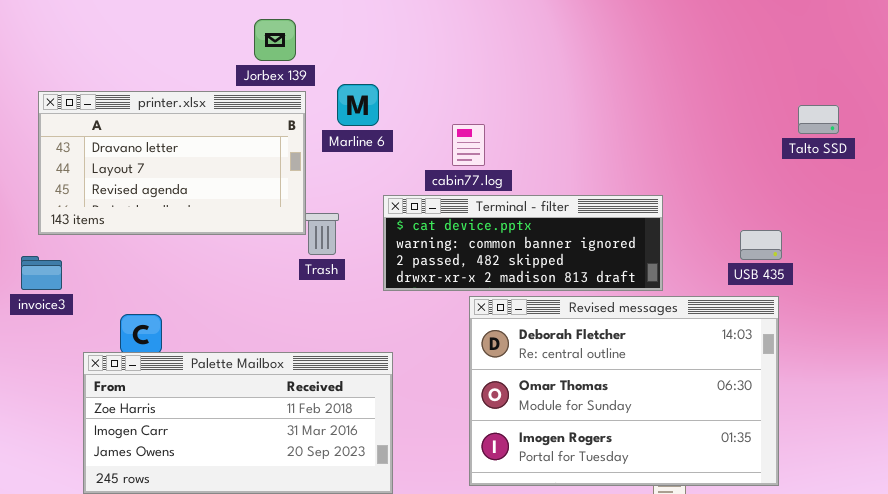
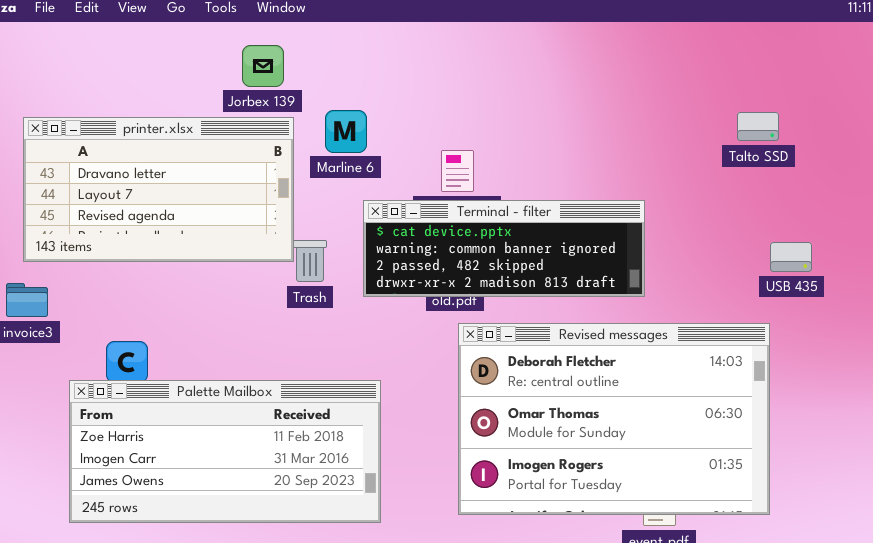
Talto SSD: [798,105,839,134] -> [737,112,779,141], moved
Terminal - filter: [383,195,663,291] -> [363,200,645,297], moved
USB 435: [740,230,782,260] -> [770,242,812,272], moved

